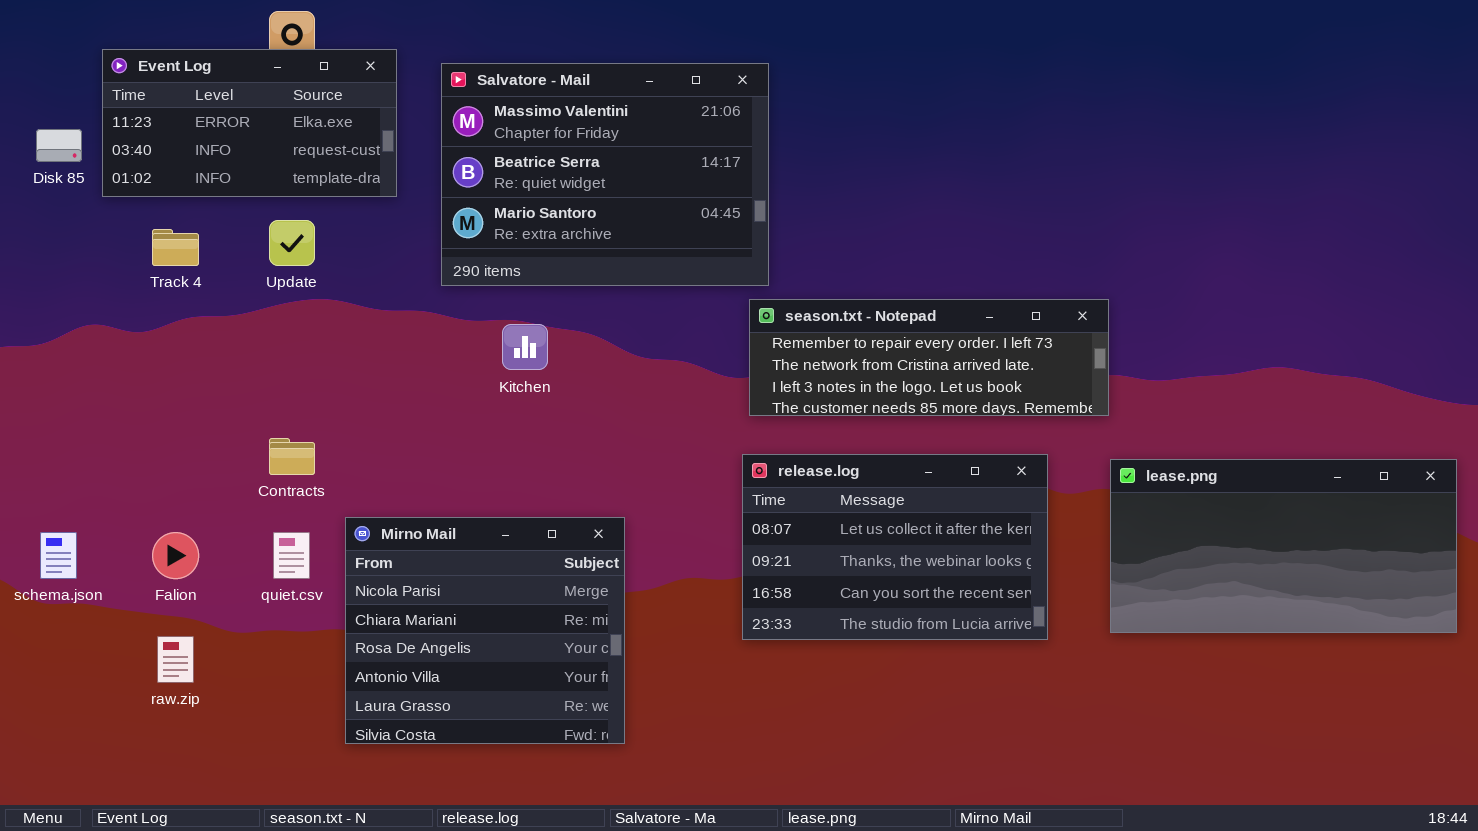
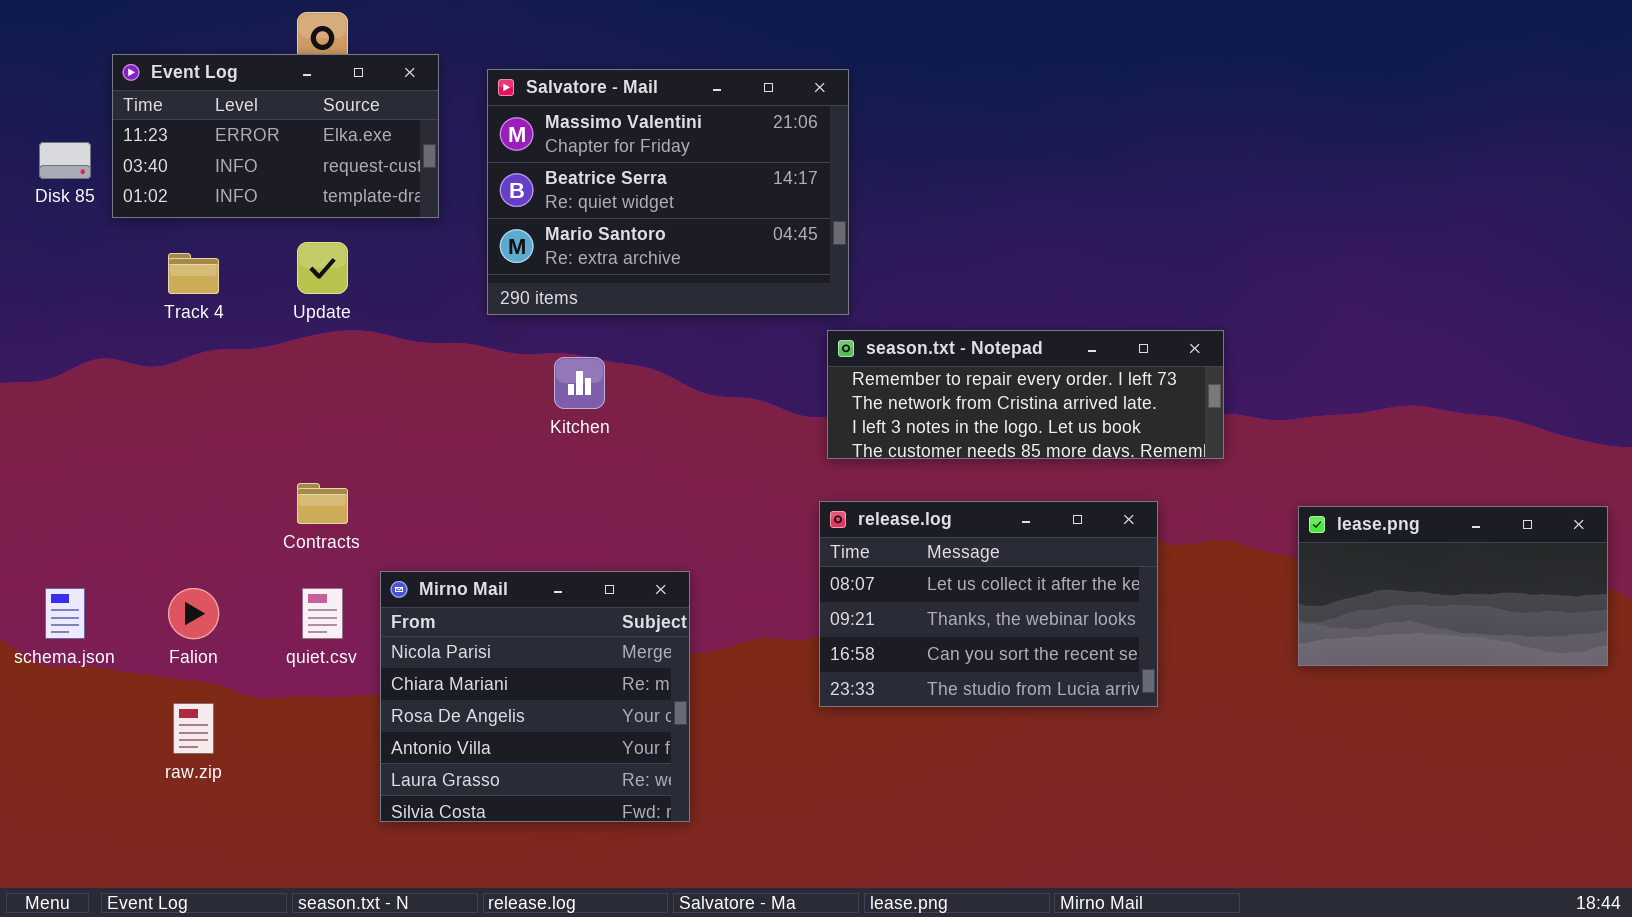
lease.png: [1110,459,1457,633] -> [1298,506,1608,666], resized

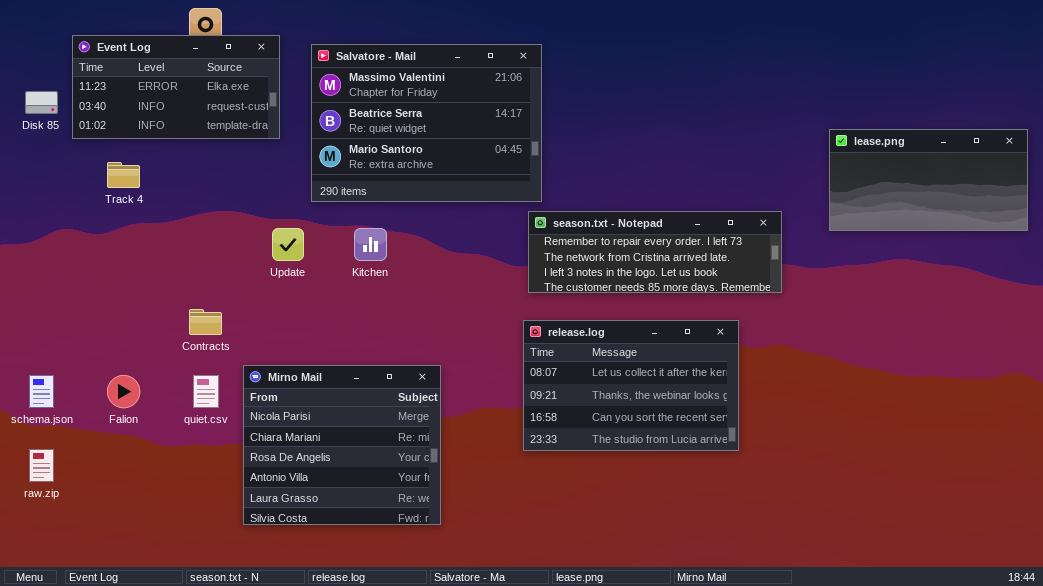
Update: [297,242,348,294] -> [272,228,304,261], moved
lease.png: [1298,506,1608,666] -> [829,129,1028,231], moved
raw.zip: [173,703,214,754] -> [29,449,54,482], moved

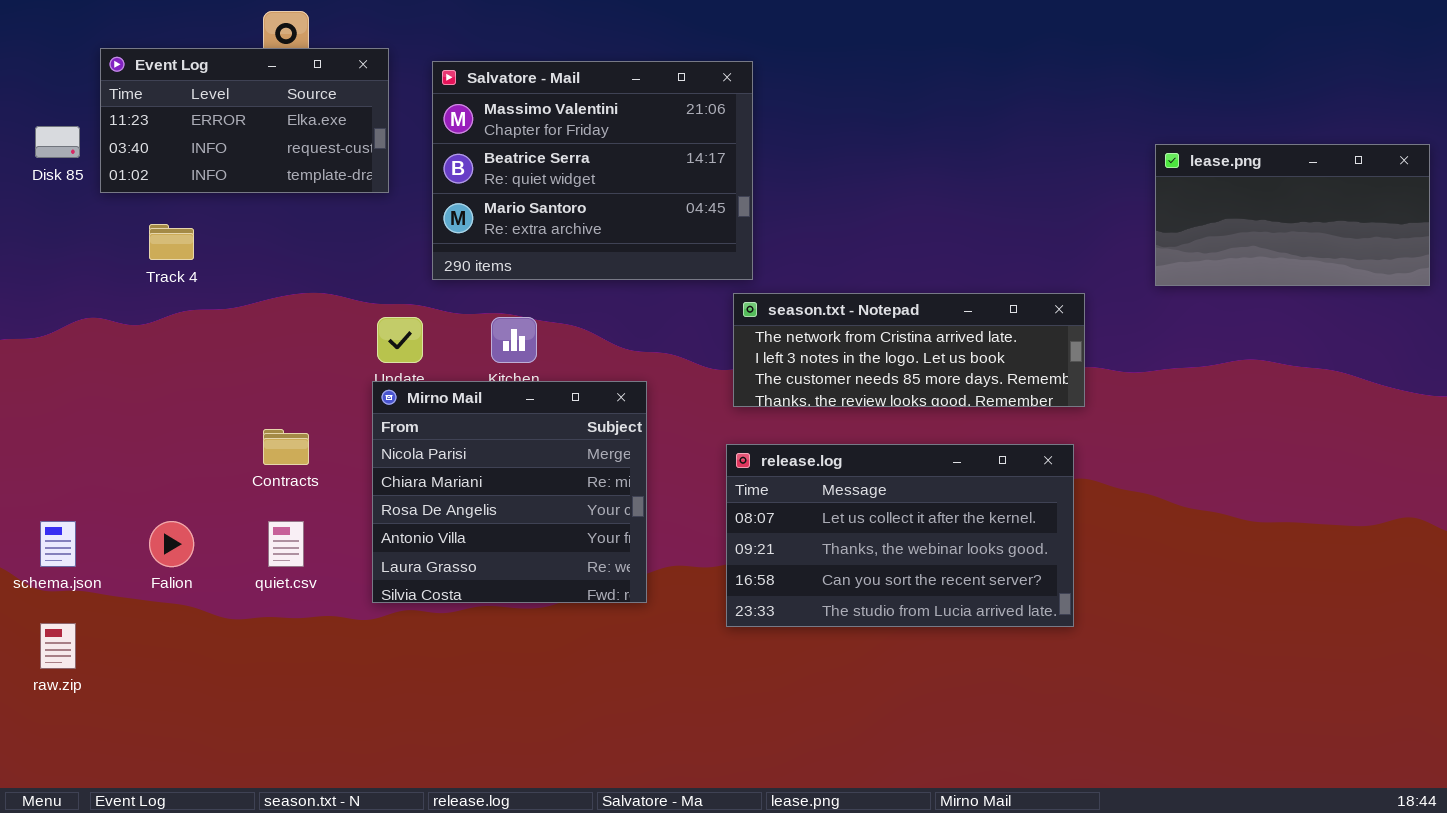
lease.png: [829,129,1028,231] -> [1155,144,1430,286], moved
season.txt - Notepad: [528,211,782,293] -> [733,293,1085,407], scrolled down 1 row
release.log: [523,320,739,451] -> [726,444,1074,627], resized
Mirno Mail: [243,365,441,525] -> [372,381,647,603], moved

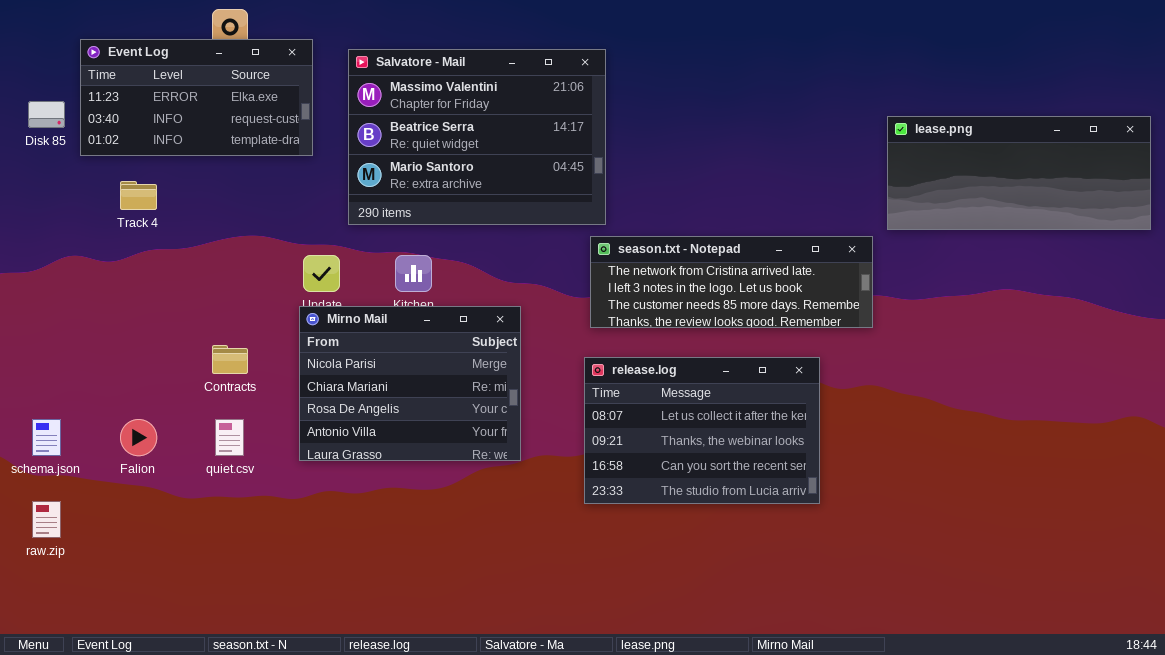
lease.png: [1155,144,1430,286] -> [887,116,1151,230], resized
Mirno Mail: [372,381,647,603] -> [299,306,521,461], resized
release.log: [726,444,1074,627] -> [584,357,820,504], resized

